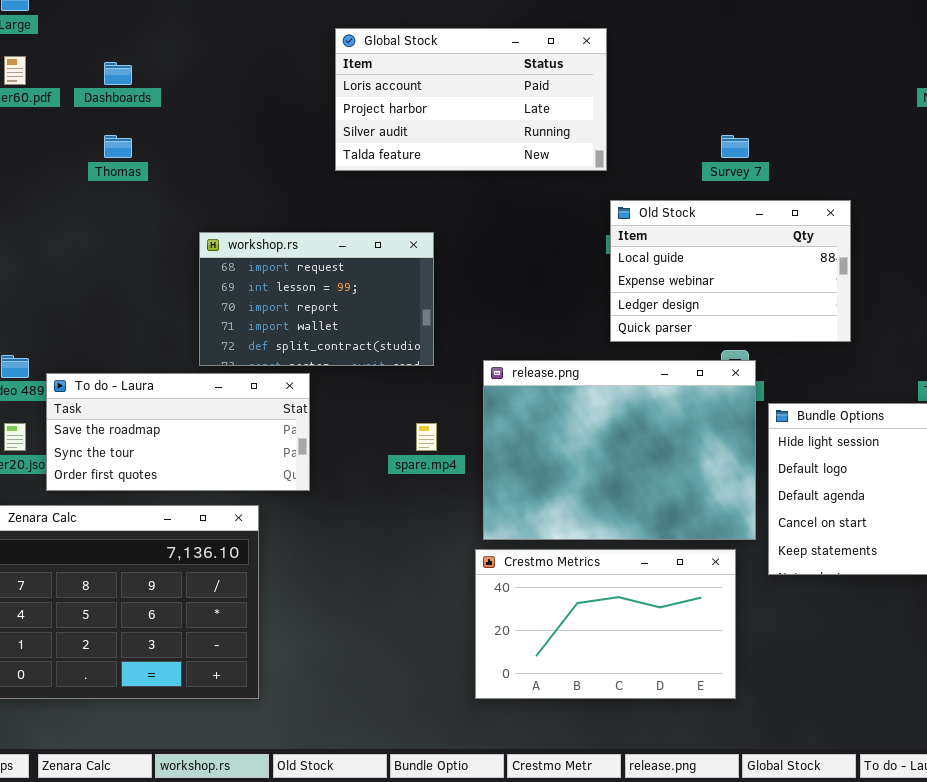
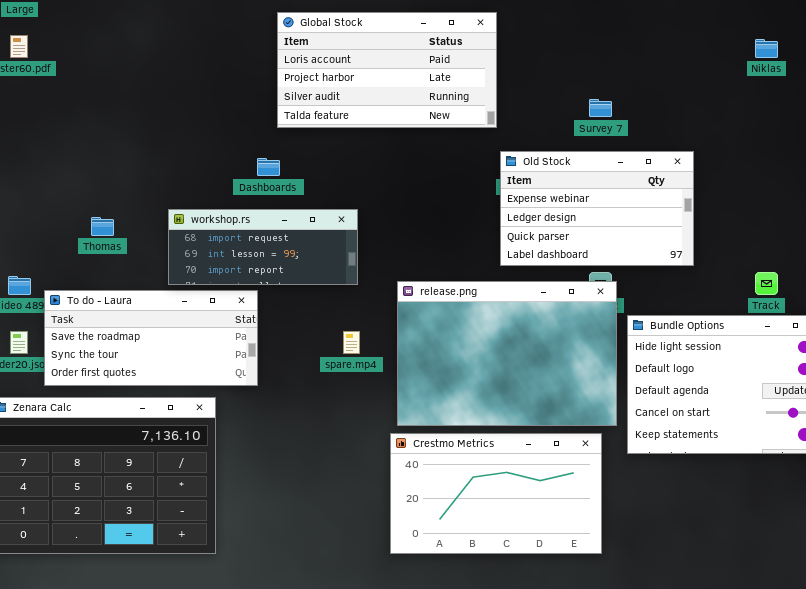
Dashboards: [104,62,132,85] -> [257,158,280,176], moved
Thomas: [104,135,132,158] -> [91,217,114,236], moved
Old Stock: [610,200,851,342] -> [500,151,694,266], scrolled down 1 row
workshop.rs: [199,232,434,366] -> [168,209,358,285], resized

